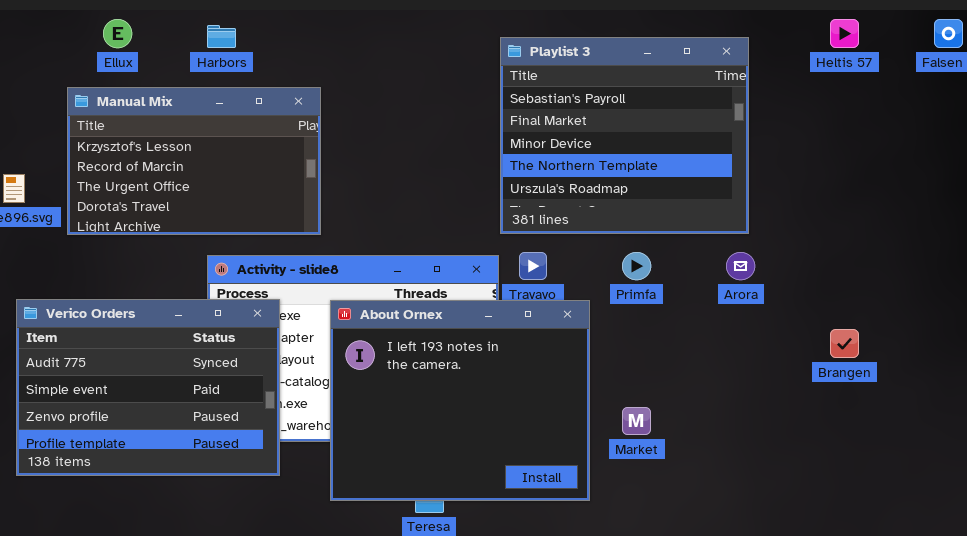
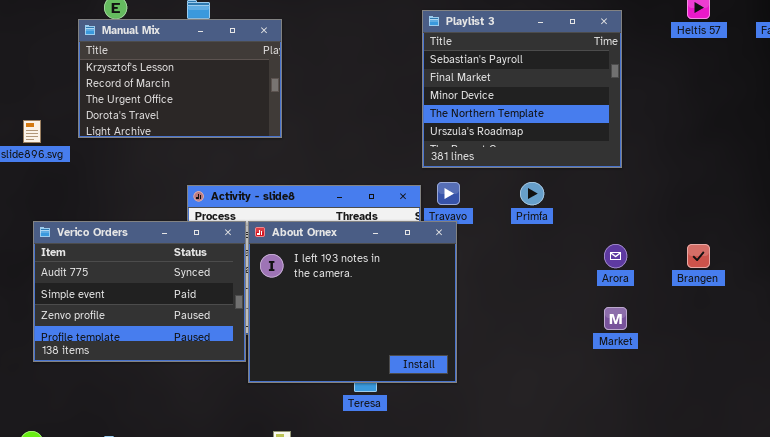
Manual Mix: [67,87,321,235] -> [78,19,282,138], moved
Arora: [726,252,755,280] -> [604,244,627,268], moved
About Ornex: [330,300,590,501] -> [248,221,457,383], moved
Market: [622,407,651,435] -> [604,307,627,330], moved

